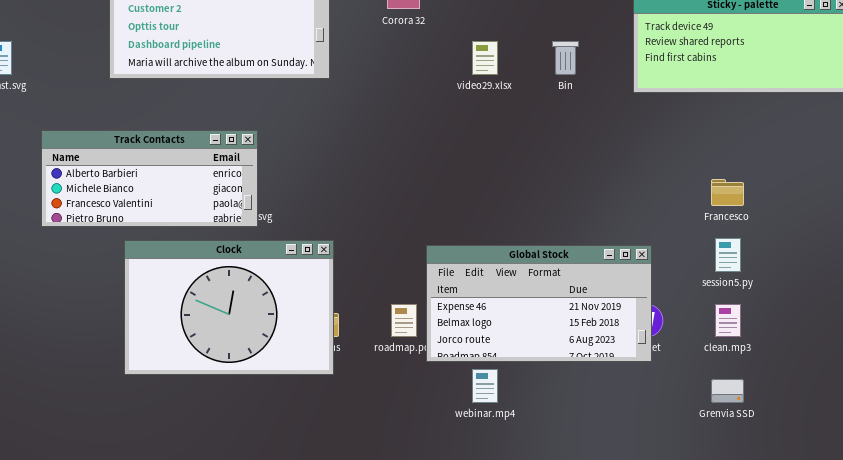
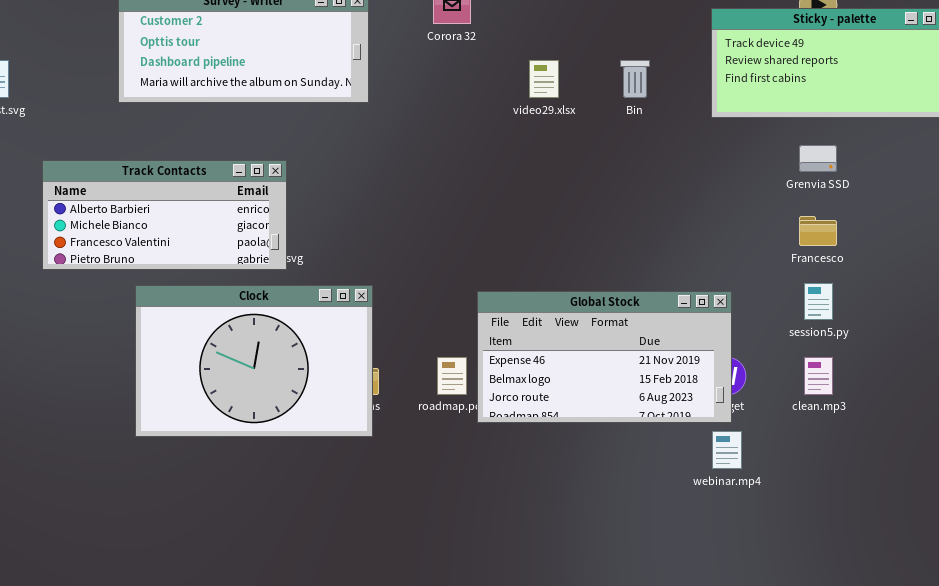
webinar.mp4: [472,369,498,403] -> [712,431,742,469], moved
Grenvia SSD: [711,379,744,403] -> [799,145,837,172], moved

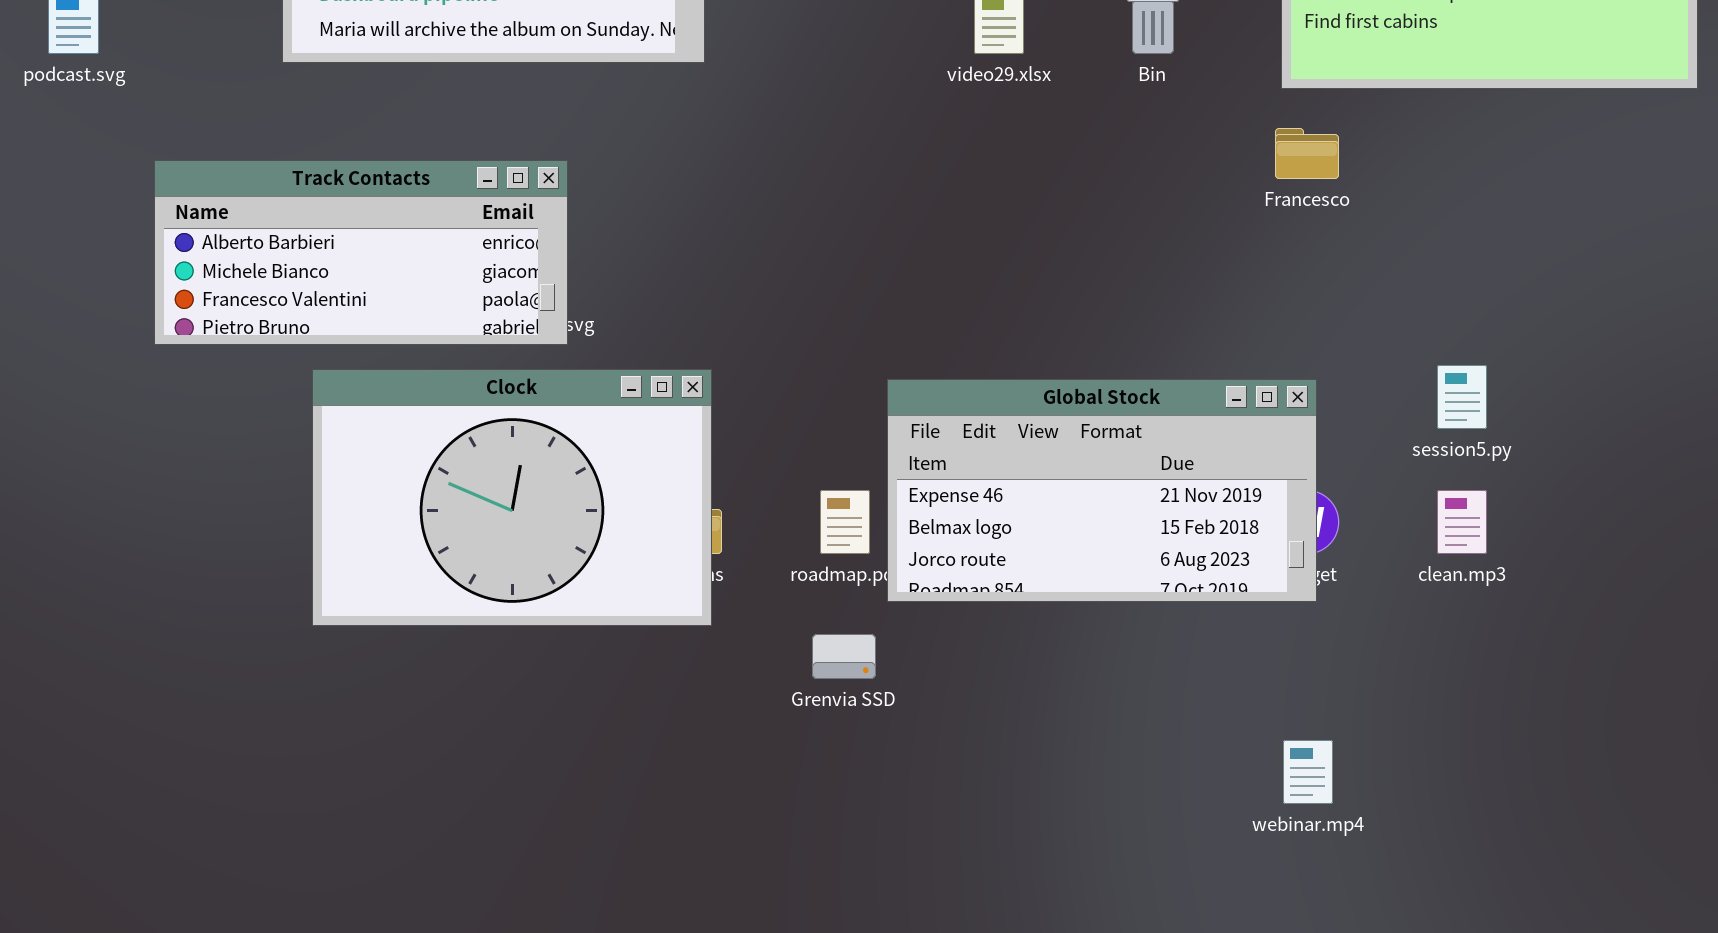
Grenvia SSD: [799,145,837,172] -> [812,634,876,679], moved
Francesco: [799,216,837,246] -> [1275,128,1339,179], moved
webinar.mp4: [712,431,742,469] -> [1283,740,1333,804], moved

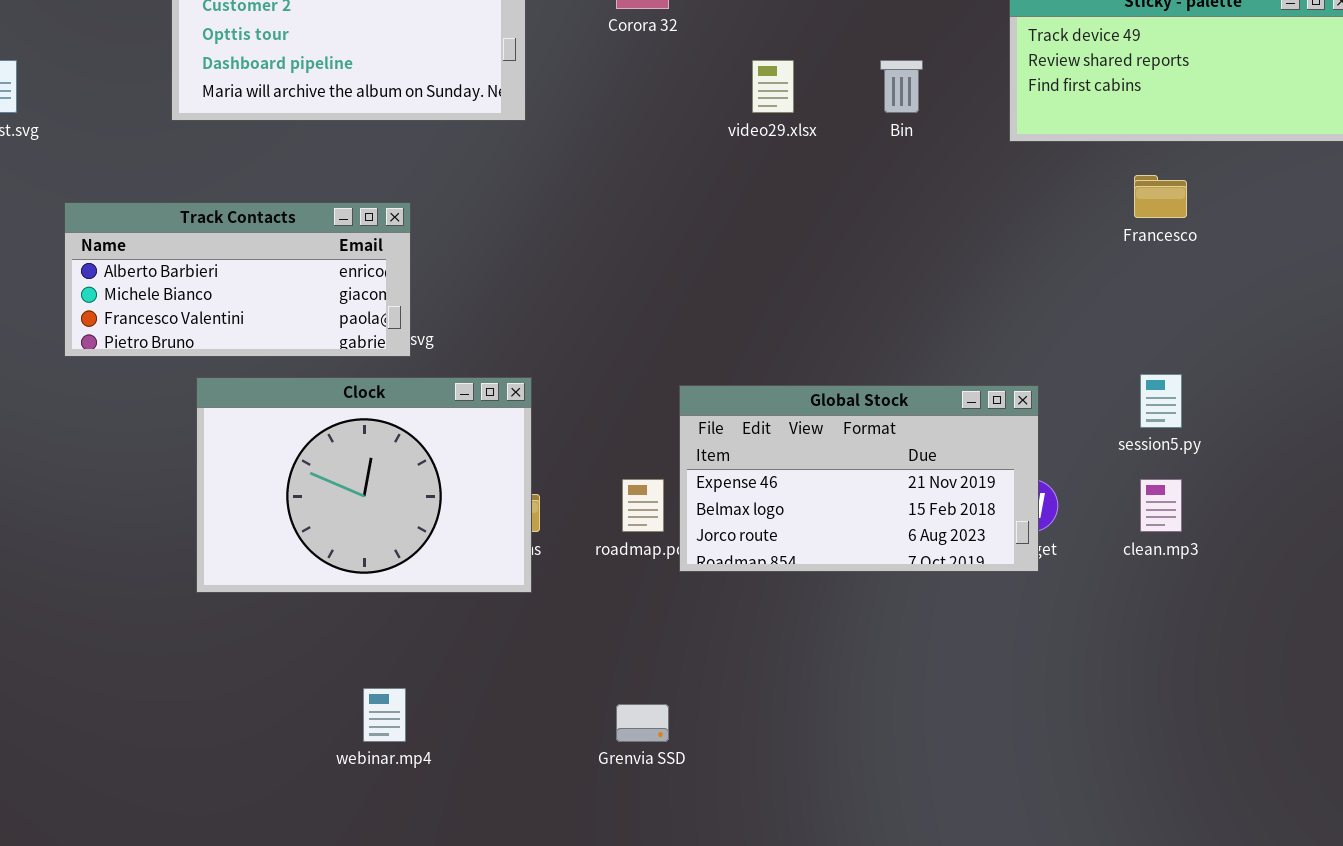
Francesco: [1275,128,1339,179] -> [1134,175,1187,218], moved
Grenvia SSD: [812,634,876,679] -> [616,704,669,742], moved
webinar.mp4: [1283,740,1333,804] -> [363,688,406,742], moved

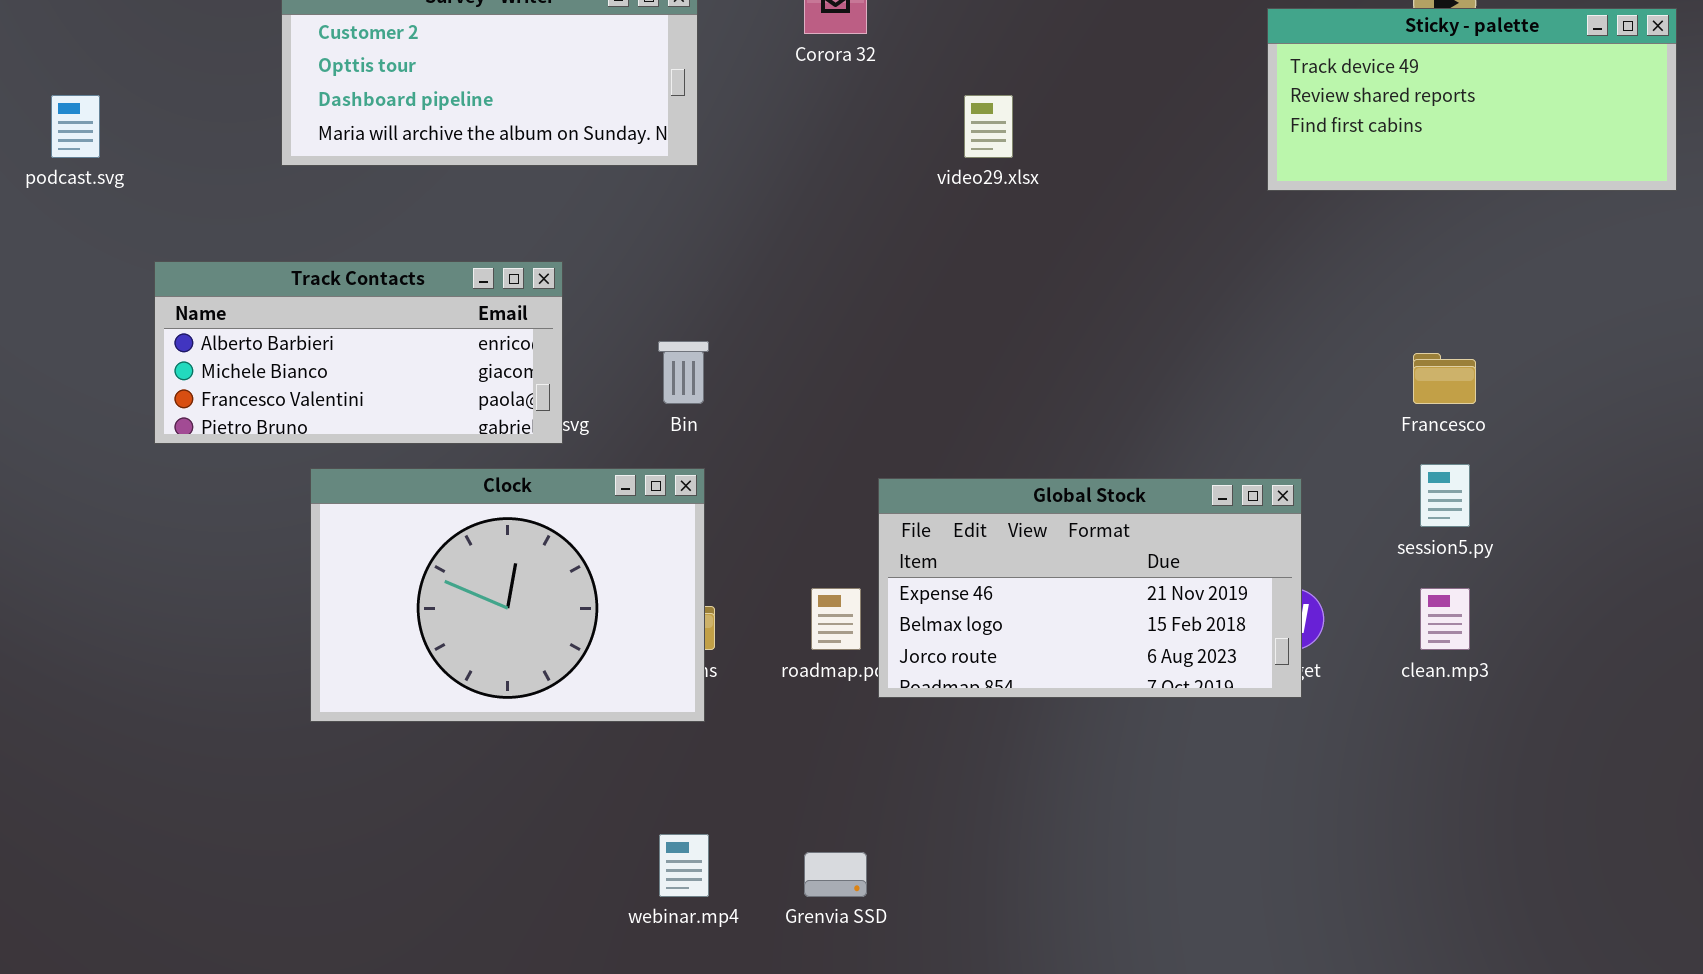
Bin: [880,60,923,113] -> [658,341,709,404], moved
Francesco: [1134,175,1187,218] -> [1413,353,1476,404], moved
webinar.mp4: [363,688,406,742] -> [659,834,709,897], moved

